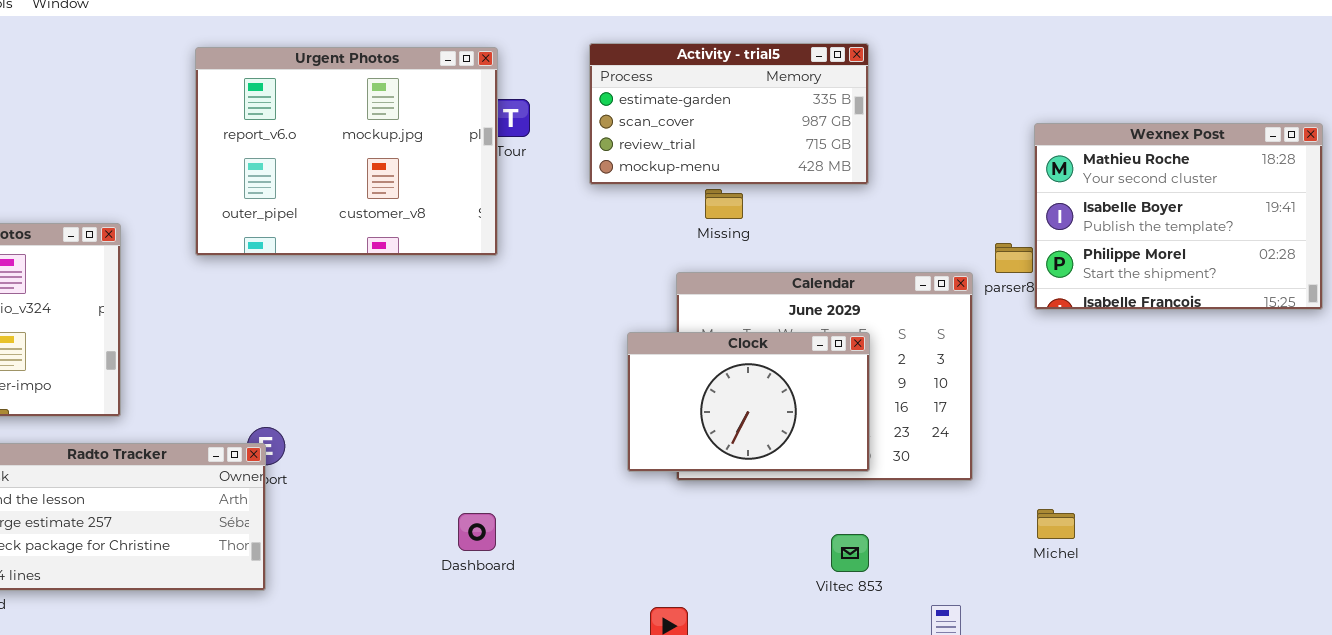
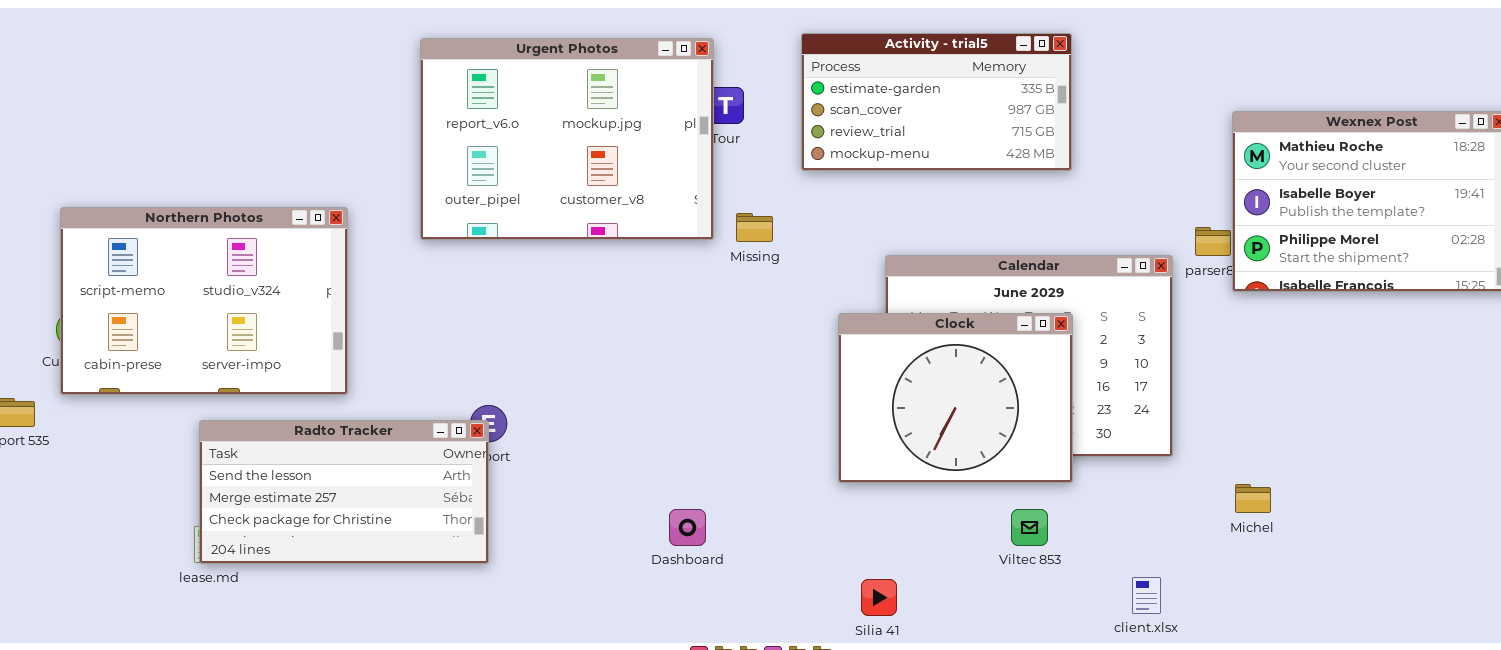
Missing: [705,189,743,219] -> [736,213,773,242], moved
Clock: [627,332,870,472] -> [838,313,1073,483], resized
Dashboard: [458,513,496,551] -> [669,509,706,546], moved
Viltec 853: [831,534,869,572] -> [1011,509,1048,546], moved

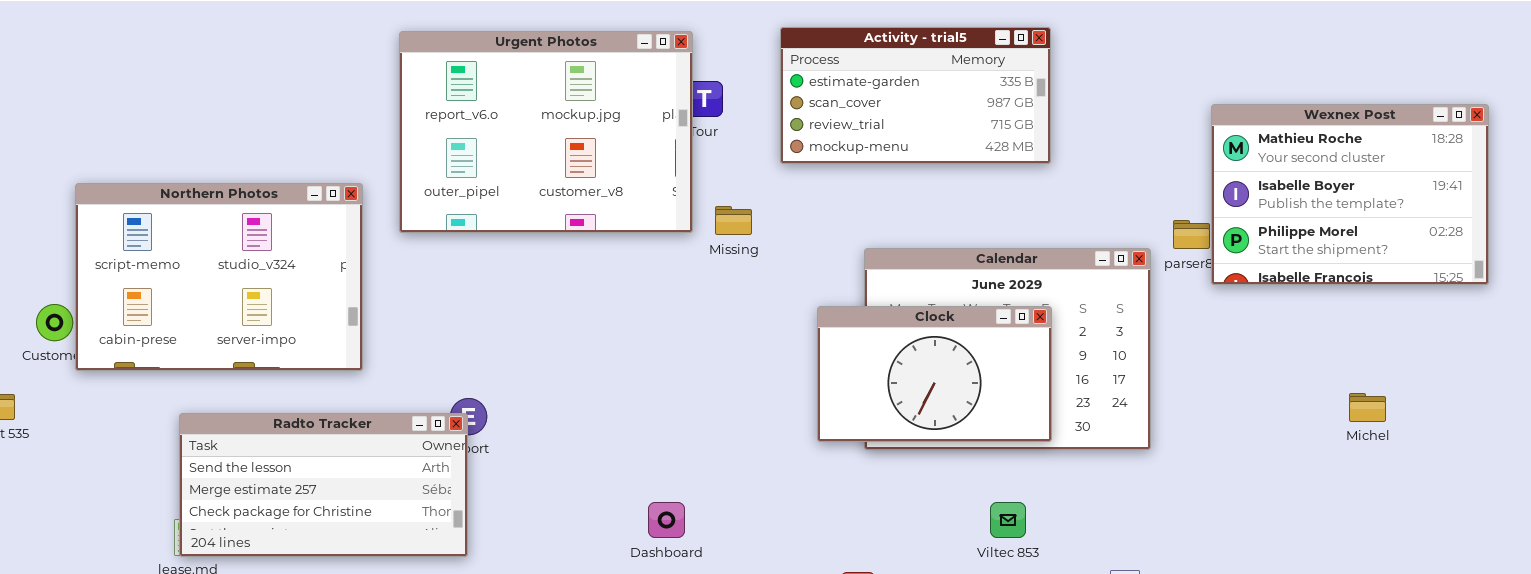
Northern Photos: [60,207,348,395] -> [75,183,363,371], moved
Clock: [838,313,1073,483] -> [817,306,1052,442], resized
Michel: [1235,484,1271,513] -> [1349,393,1386,422], moved

